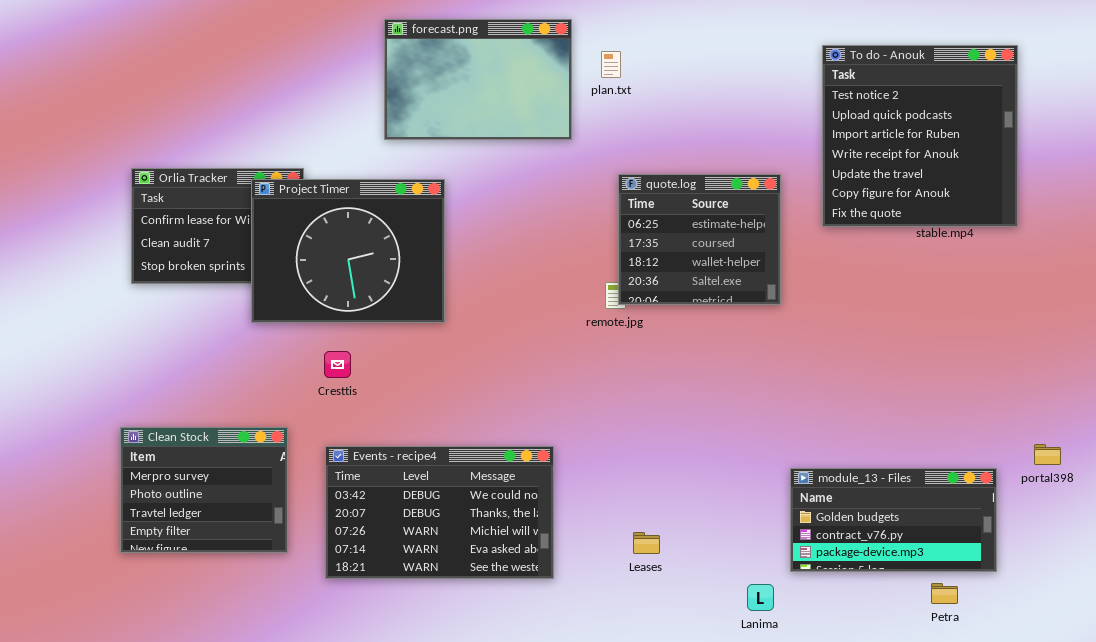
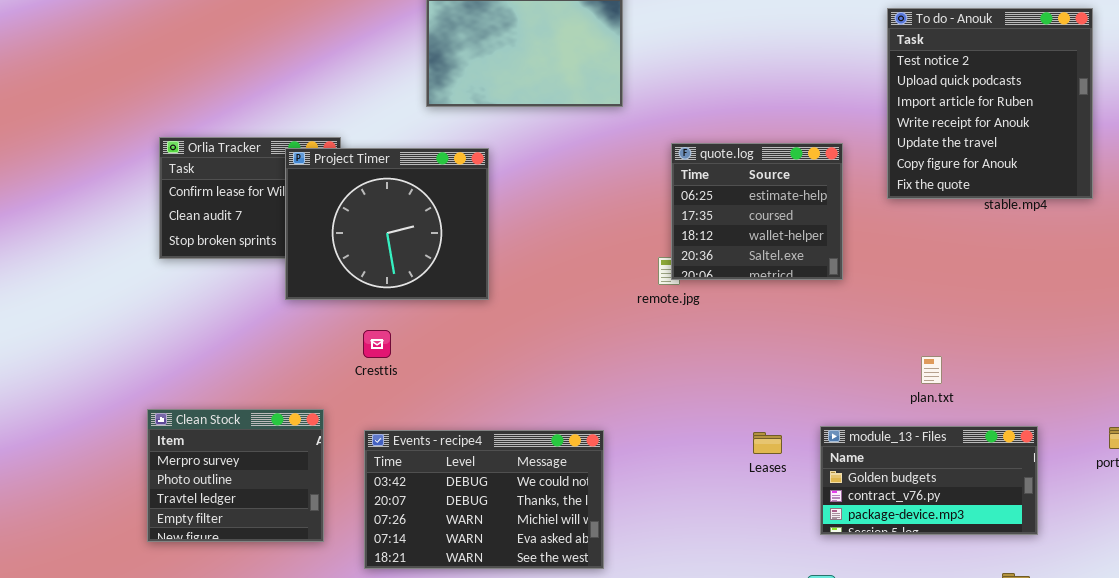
plan.txt: [601,51,621,78] -> [921,356,942,384], moved
module_13 - Files: [790,468,997,572] -> [820,426,1038,535], moved
Leases: [633,532,660,554] -> [753,432,782,454], moved

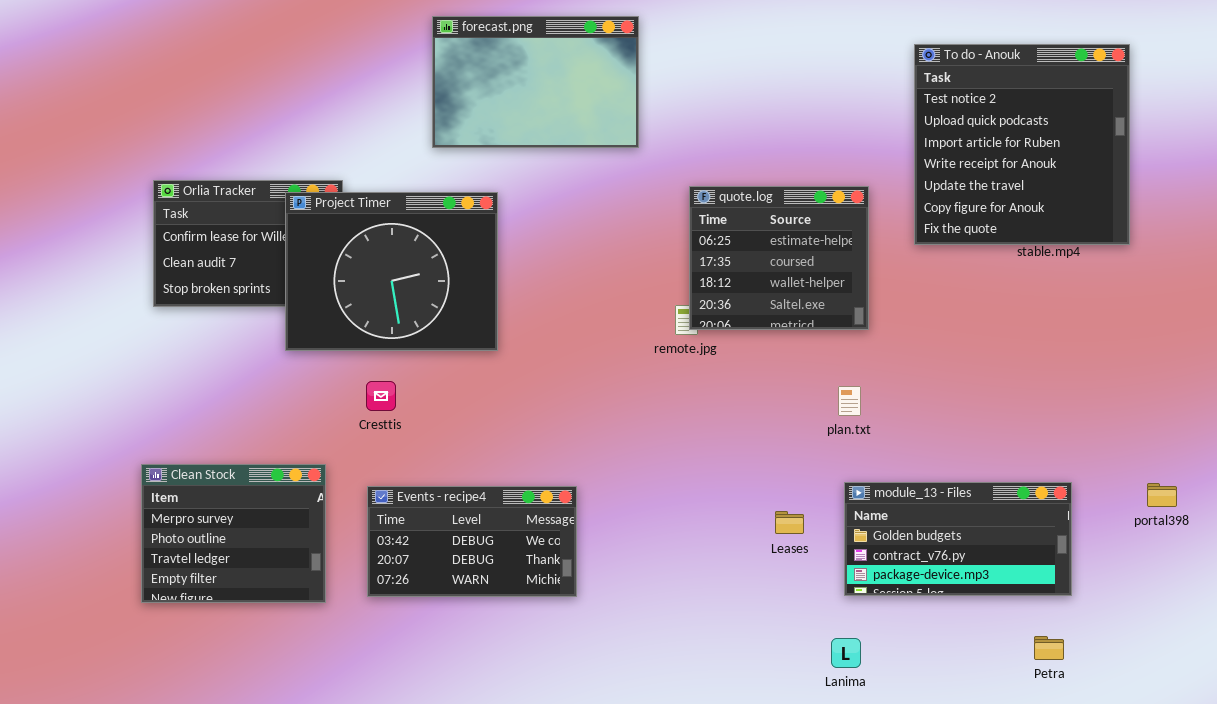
plan.txt: [921,356,942,384] -> [838,386,861,416], moved
Events - recipe4: [364,430,604,569] -> [367,486,577,597], resized
Leases: [753,432,782,454] -> [775,511,804,534], moved

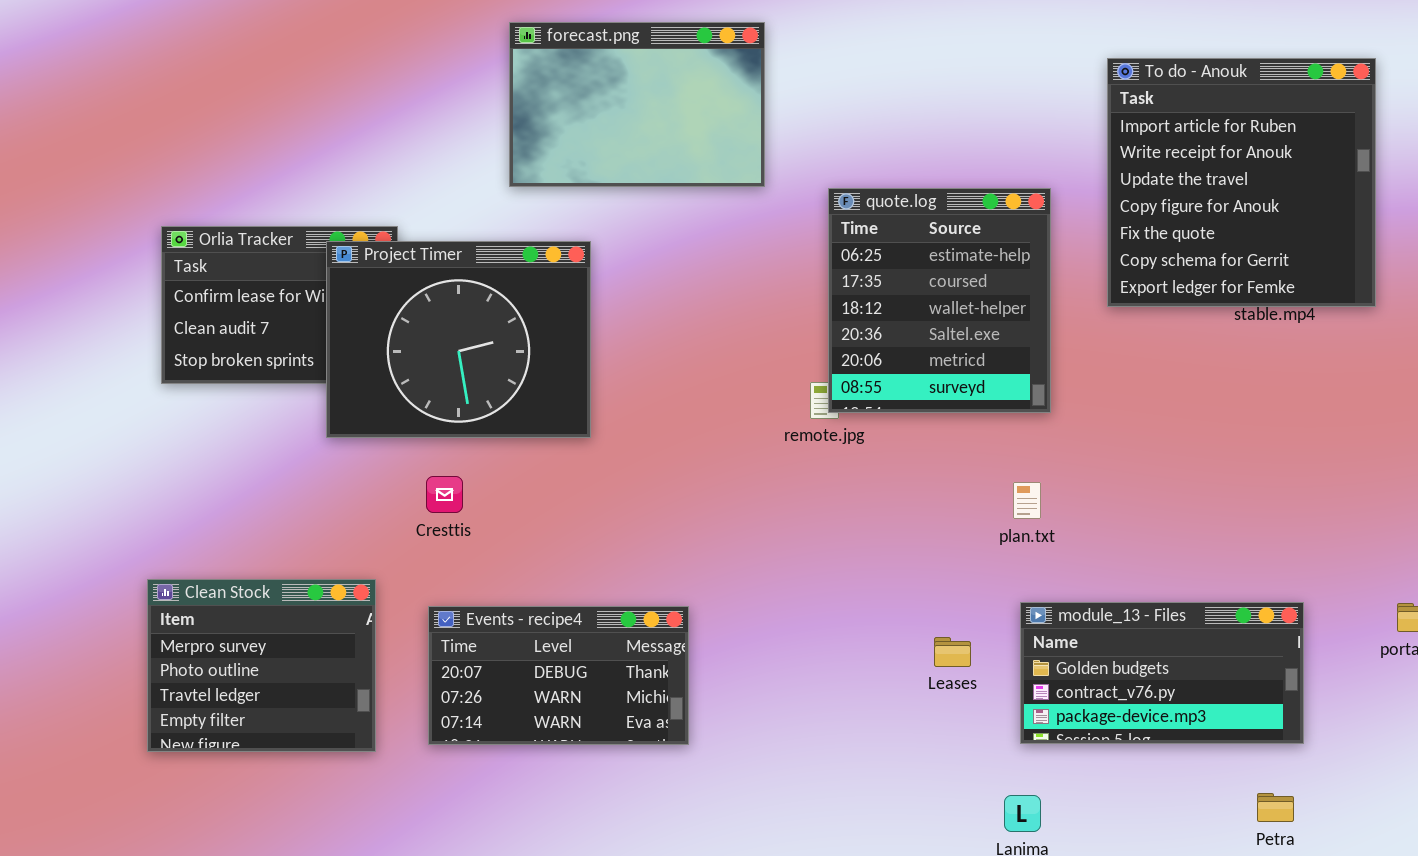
To do - Anouk: [914,44,1130,245] -> [1107,58,1376,307], scrolled down 2 rows
quote.log: [689,186,869,330] -> [828,188,1051,413], resized
Events - recipe4: [367,486,577,597] -> [428,606,689,745], scrolled down 1 row

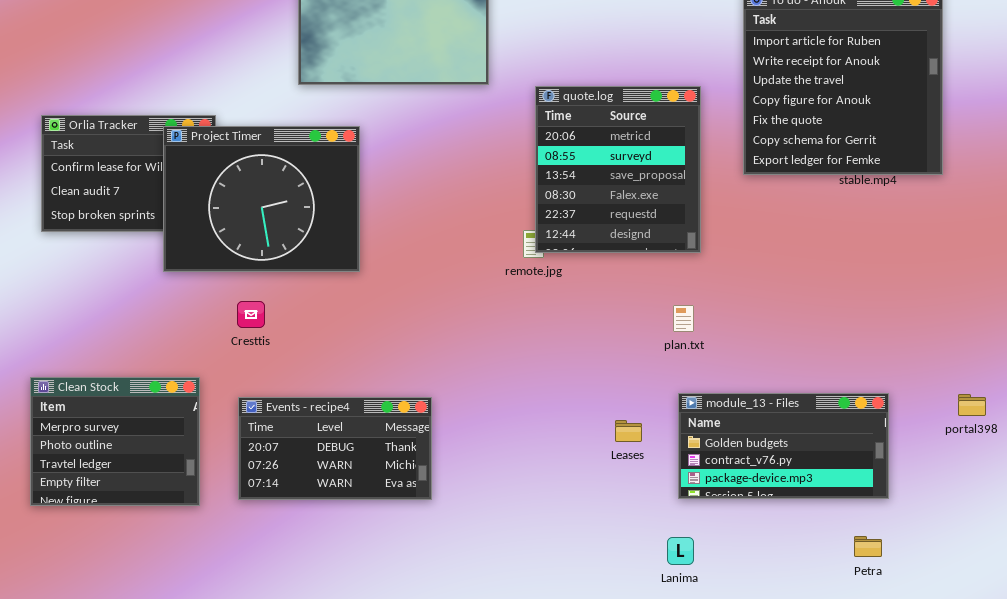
quote.log: [828,188,1051,413] -> [535,86,701,253], scrolled down 4 rows

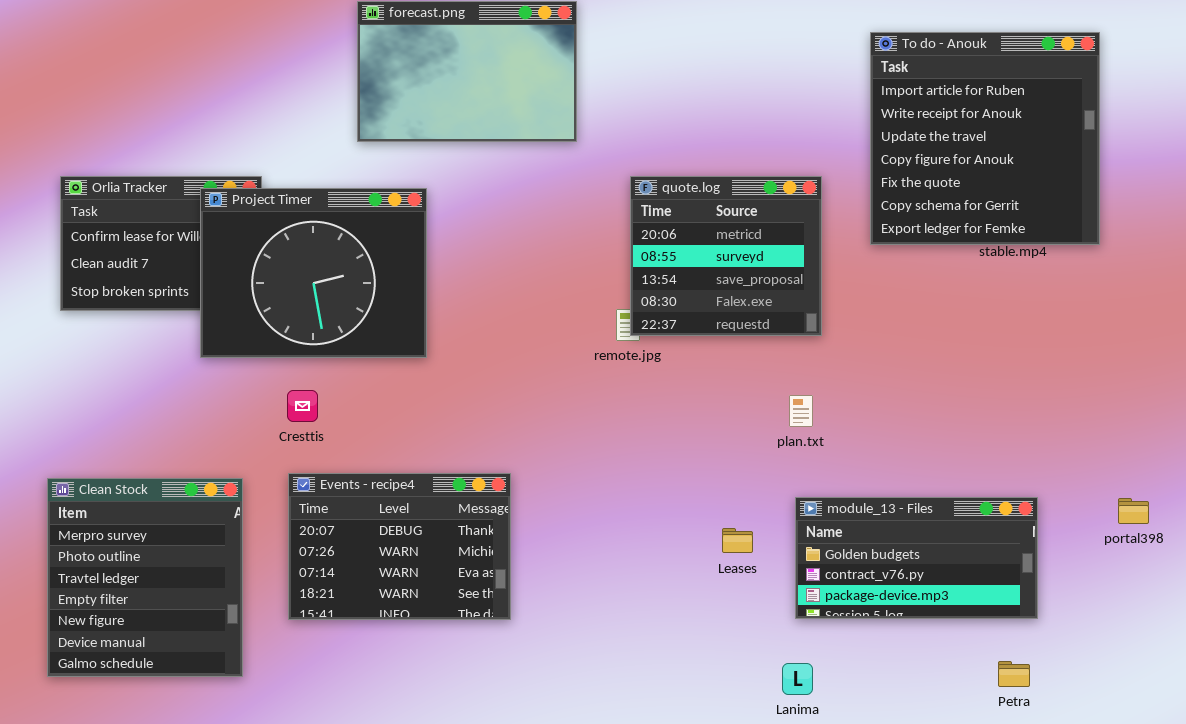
quote.log: [535,86,701,253] -> [630,176,822,336], resized
Clean Stock: [30,377,200,506] -> [47,478,243,677], resized
Events - recipe4: [238,397,432,500] -> [288,473,511,620], resized

